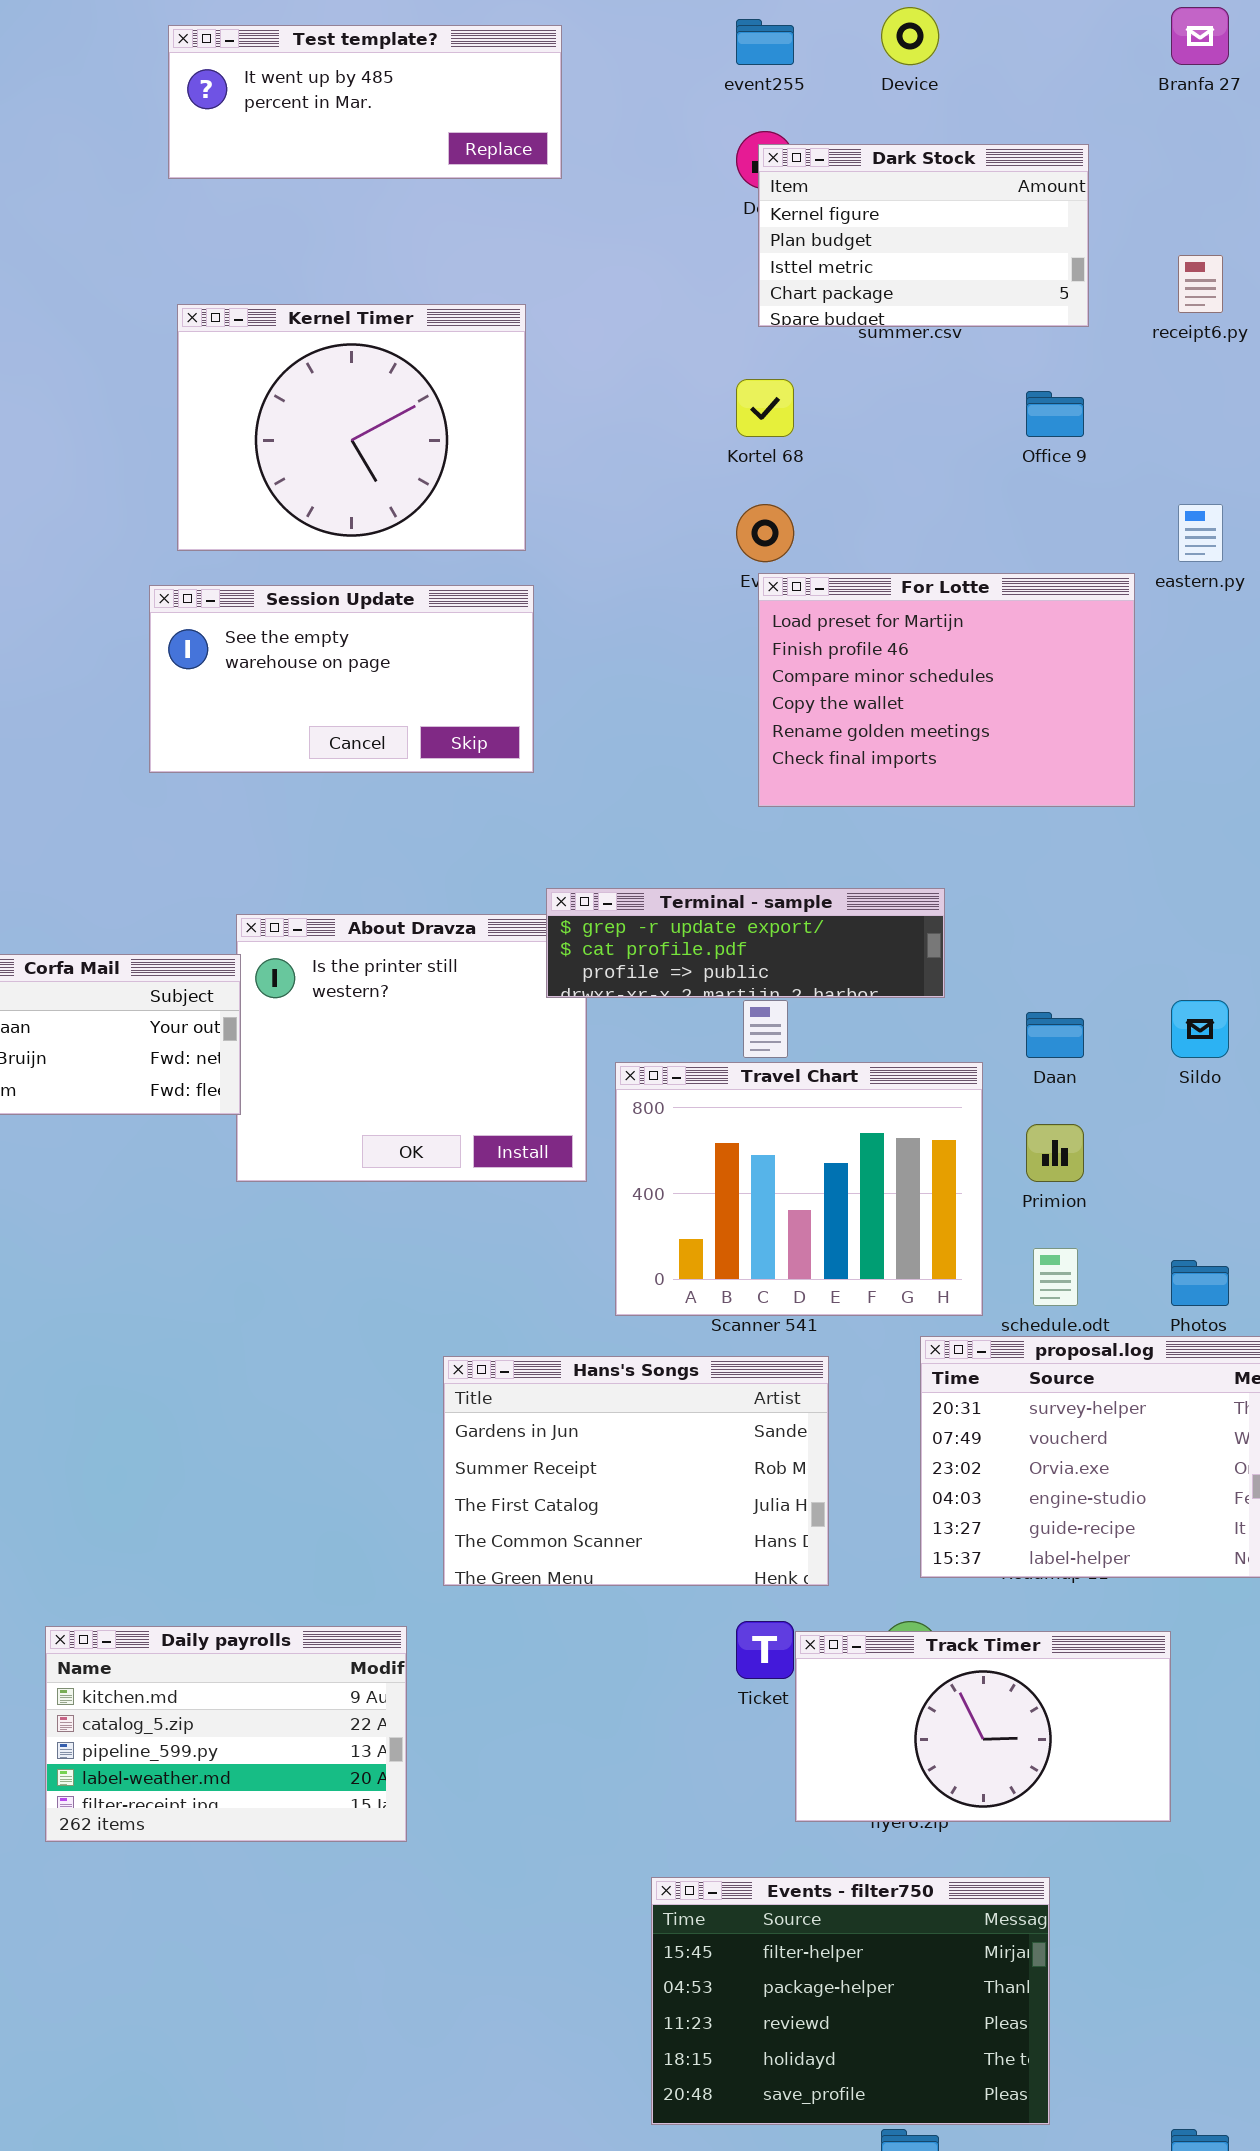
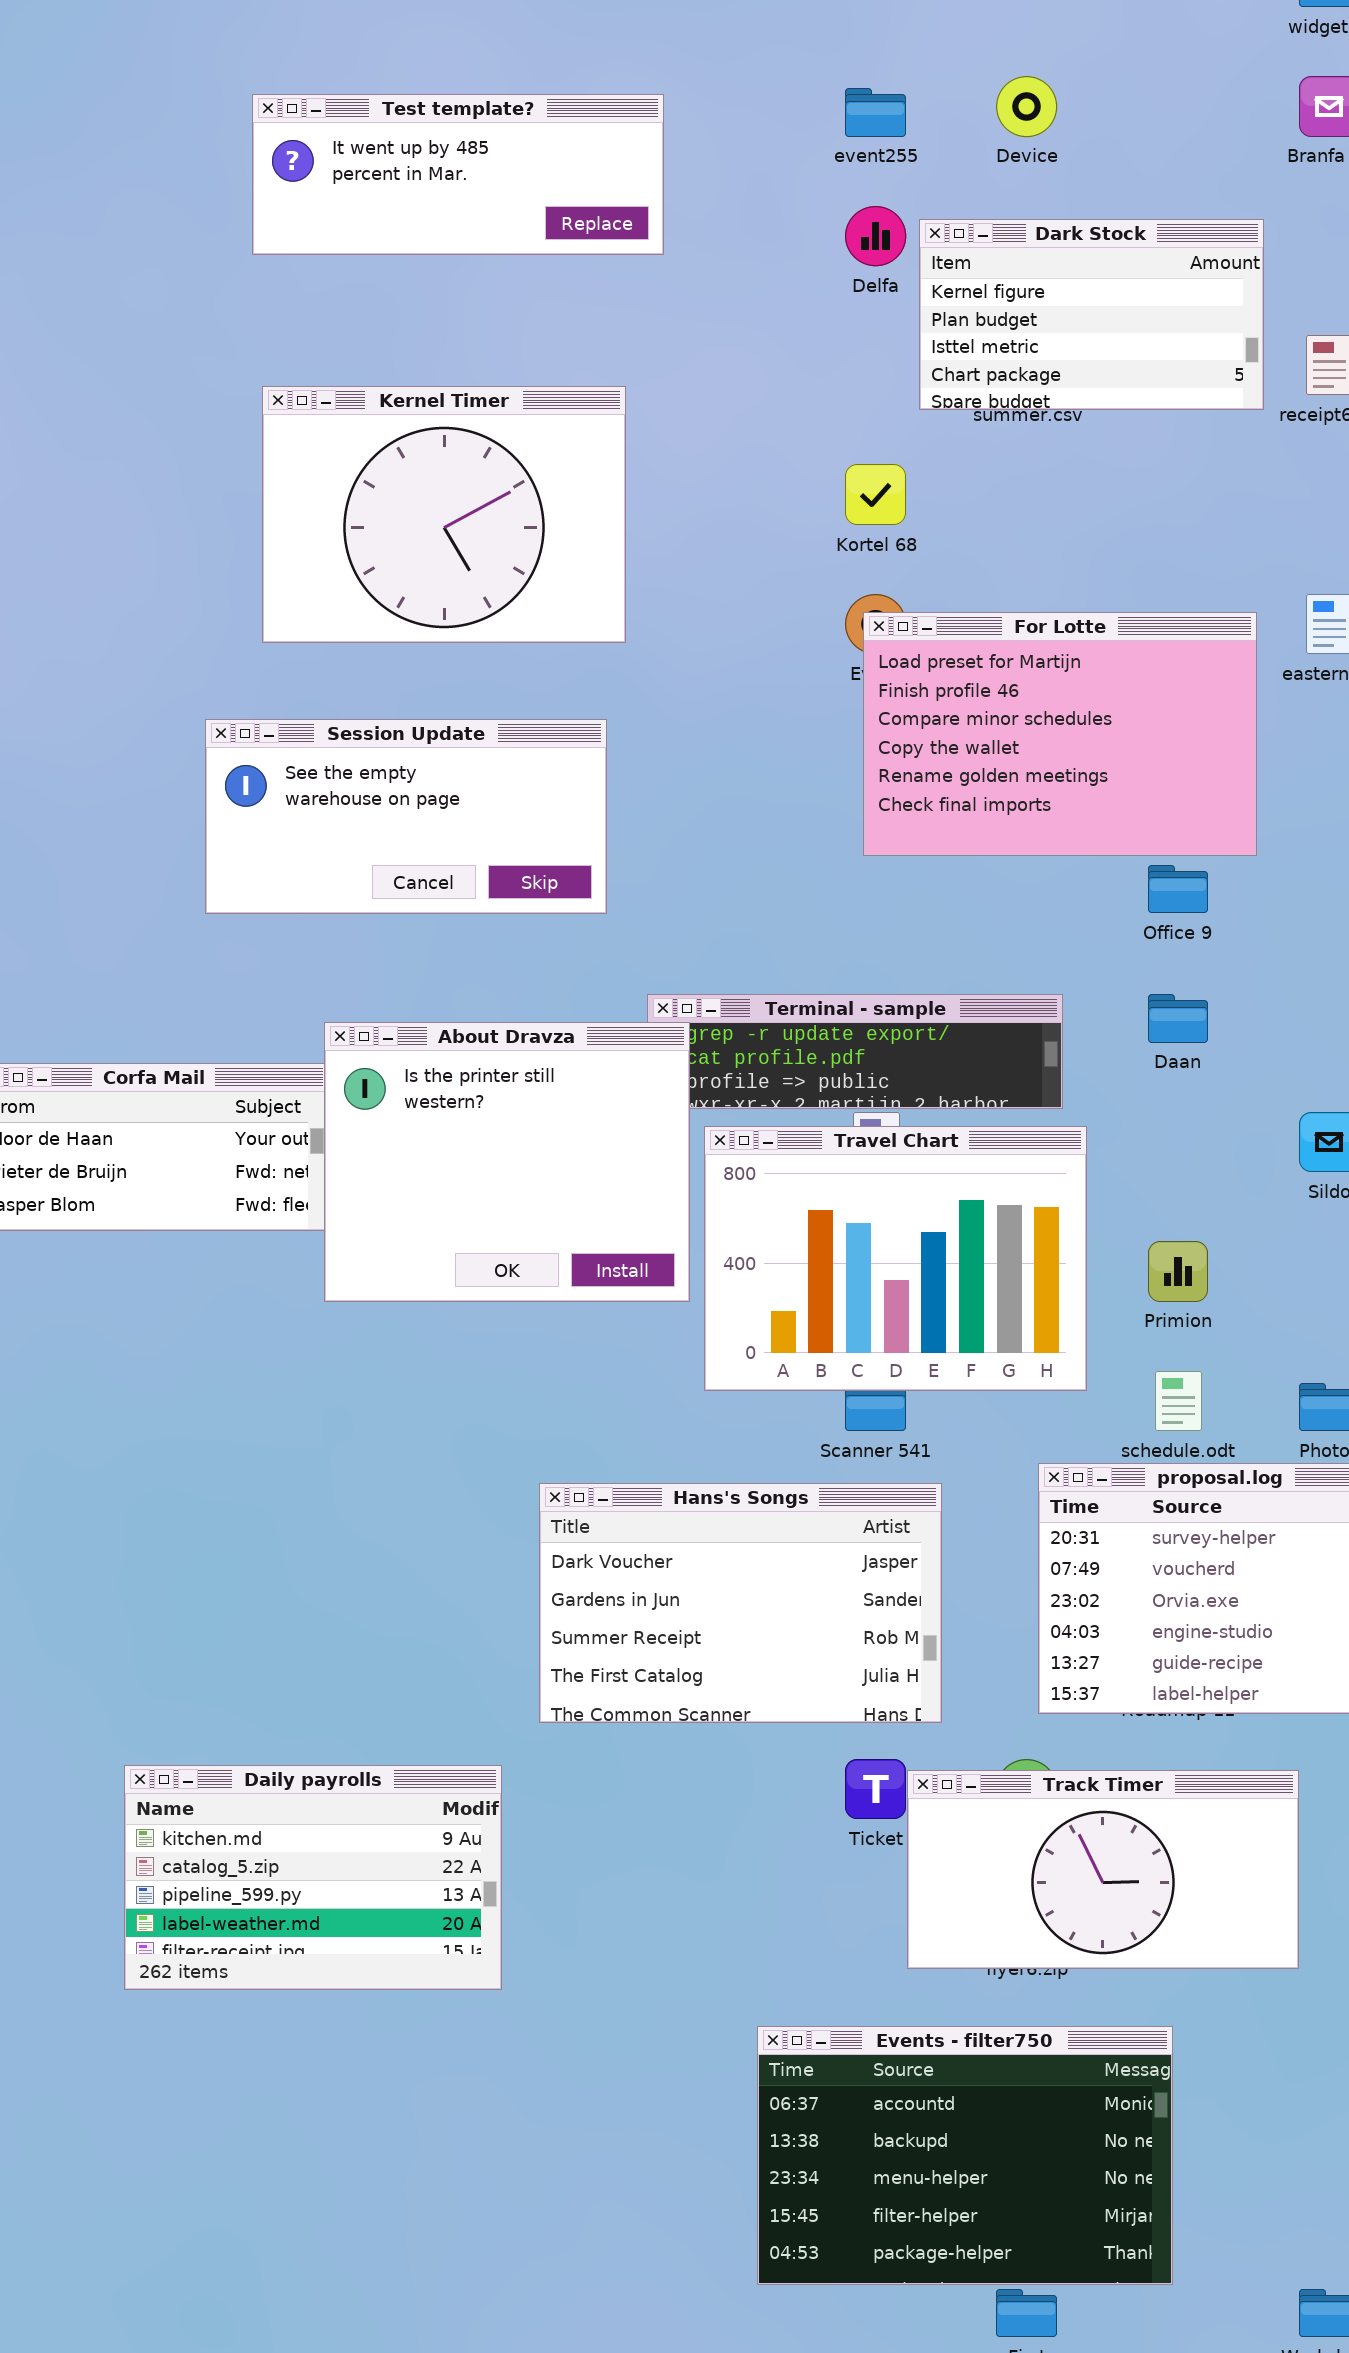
Dark Stock: [758,144,1089,327] -> [919,219,1264,410], moved
Office 9: [1026,391,1084,437] -> [1148,865,1208,913], moved
For Lotte: [758,573,1135,807] -> [863,612,1257,856], moved
Session Update: [149,585,534,773] -> [205,719,607,914], moved
About Dravza: [236,914,587,1182] -> [324,1022,690,1302], raised
Daan: [1026,1012,1084,1058] -> [1148,994,1208,1043], moved
Travel Chart: [615,1062,983,1316] -> [704,1126,1087,1391], moved
Hans's Songs: [443,1356,829,1586] -> [539,1483,942,1723], scrolled up 1 row
Events - filter750: [651,1877,1050,2125] -> [757,2026,1173,2285], scrolled up 3 rows

